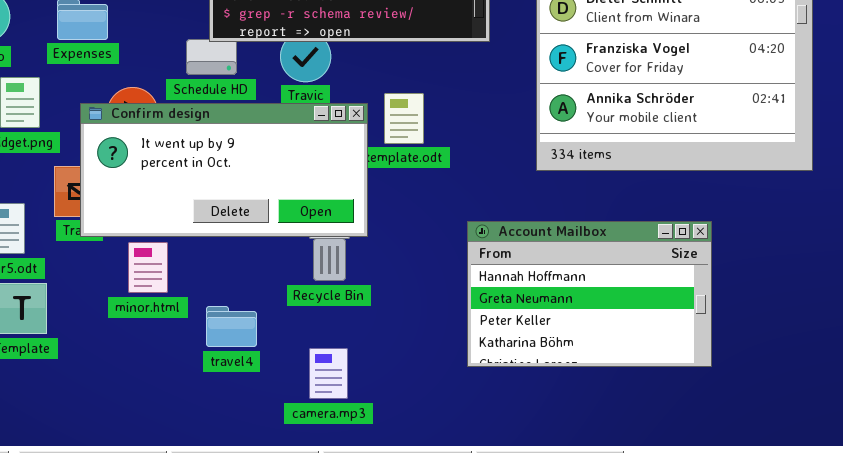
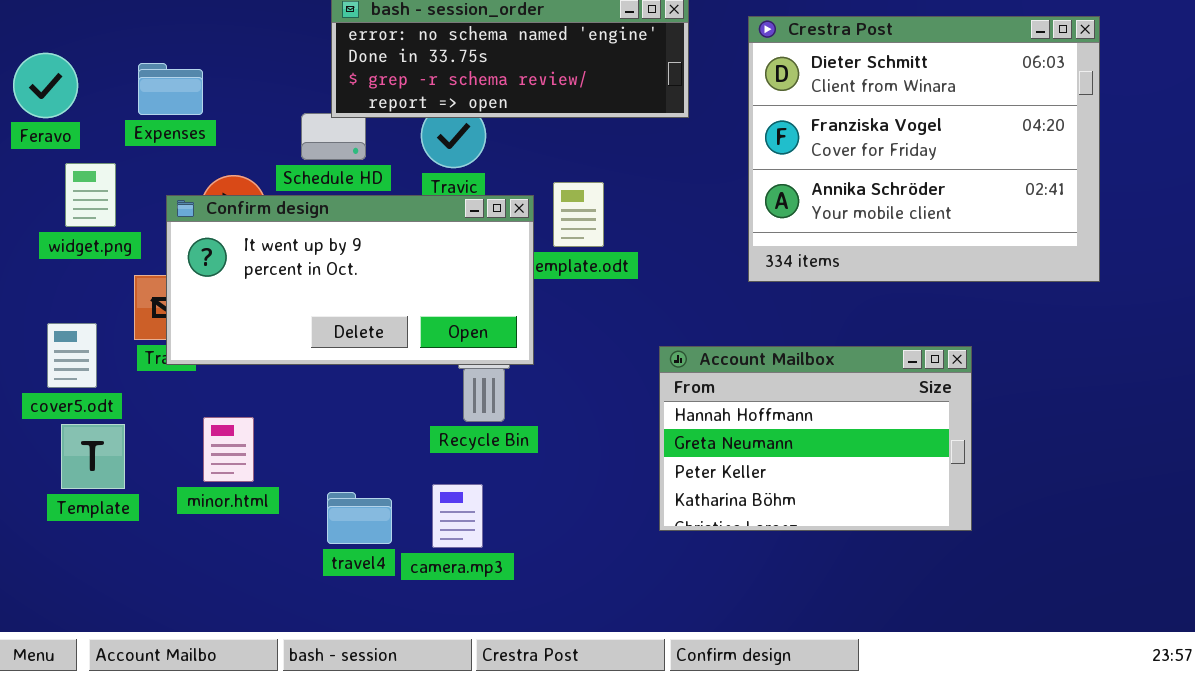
minor.html: [128,242,168,293] -> [203,417,254,482], moved
travel4: [206,306,257,347] -> [327,492,392,544], moved
camera.mp3: [309,348,348,399] -> [432,484,483,548], moved

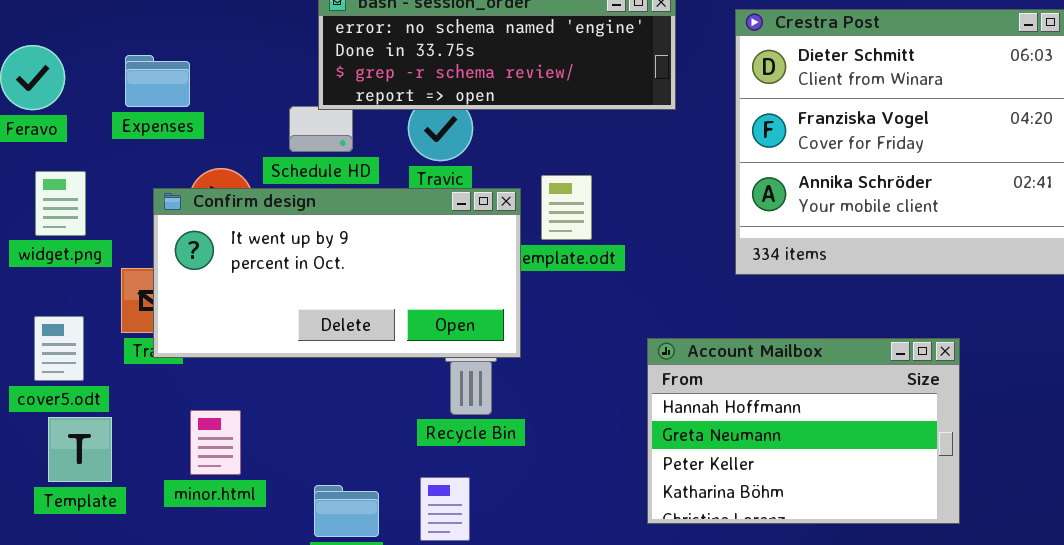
widget.png: [65,163,116,227] -> [35,171,86,236], moved

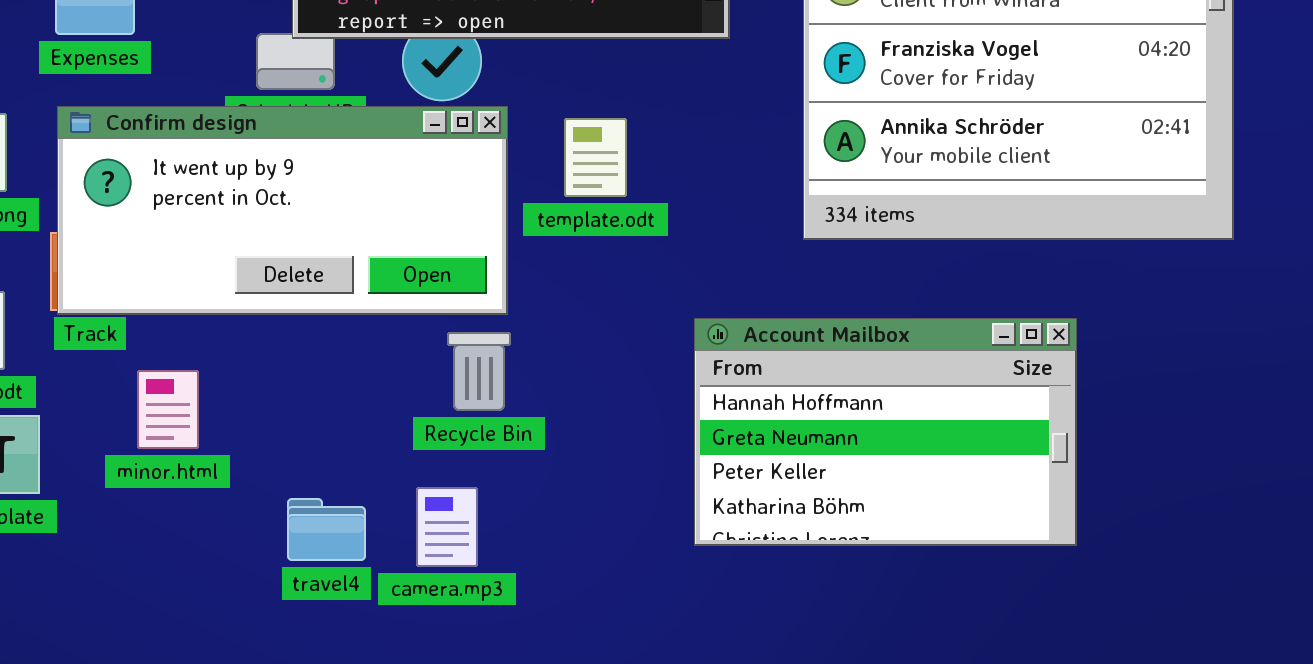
Confirm design: [153,188,521,358] -> [57,106,508,315], moved
minor.html: [190,410,241,475] -> [137,370,199,449], moved

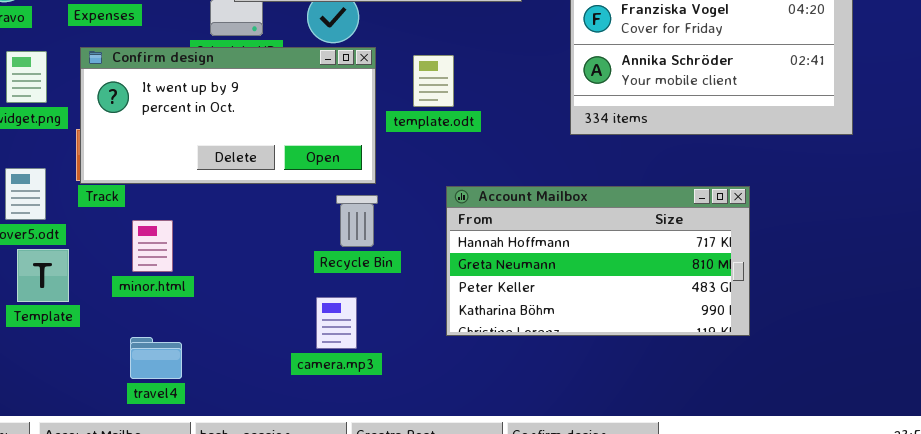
Account Mailbox: [694,318,1077,546] -> [446,186,750,336], resized
travel4: [287,498,366,561] -> [130,337,182,379], moved

